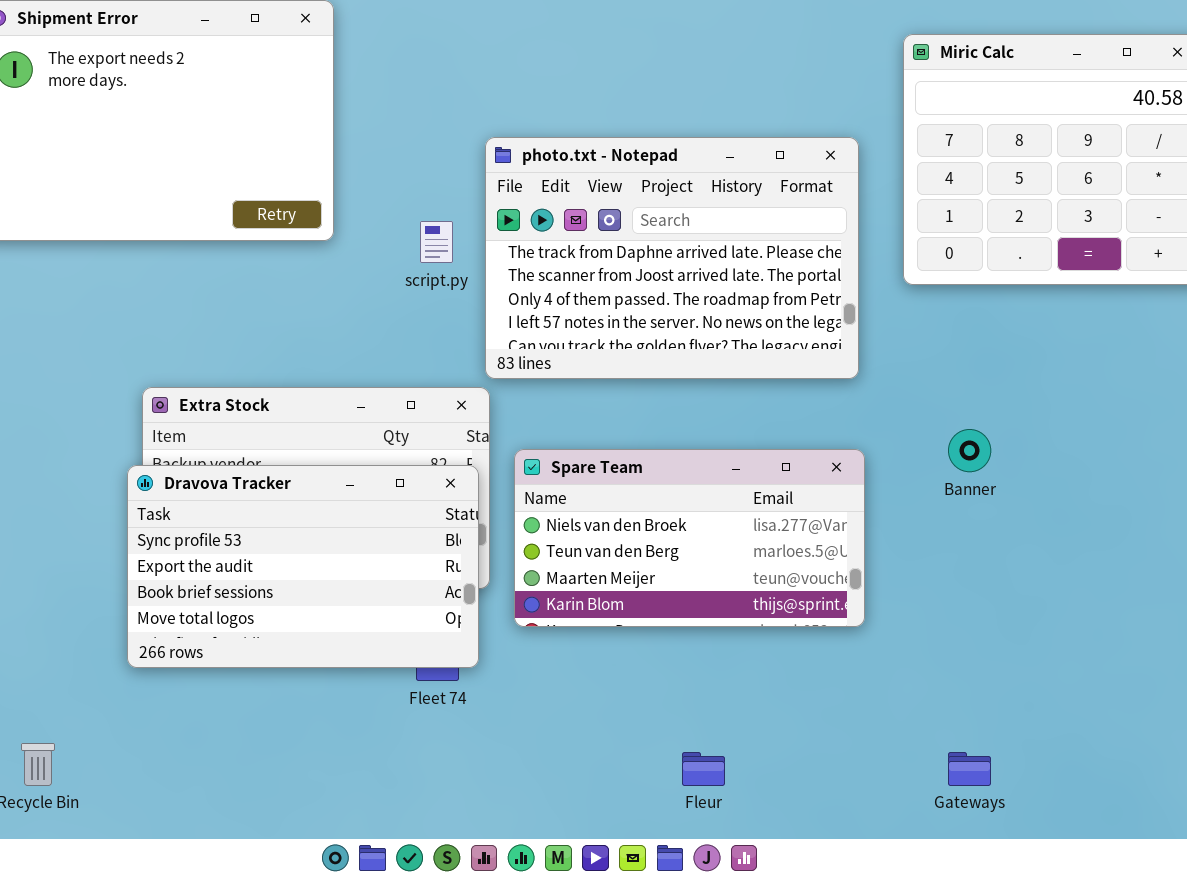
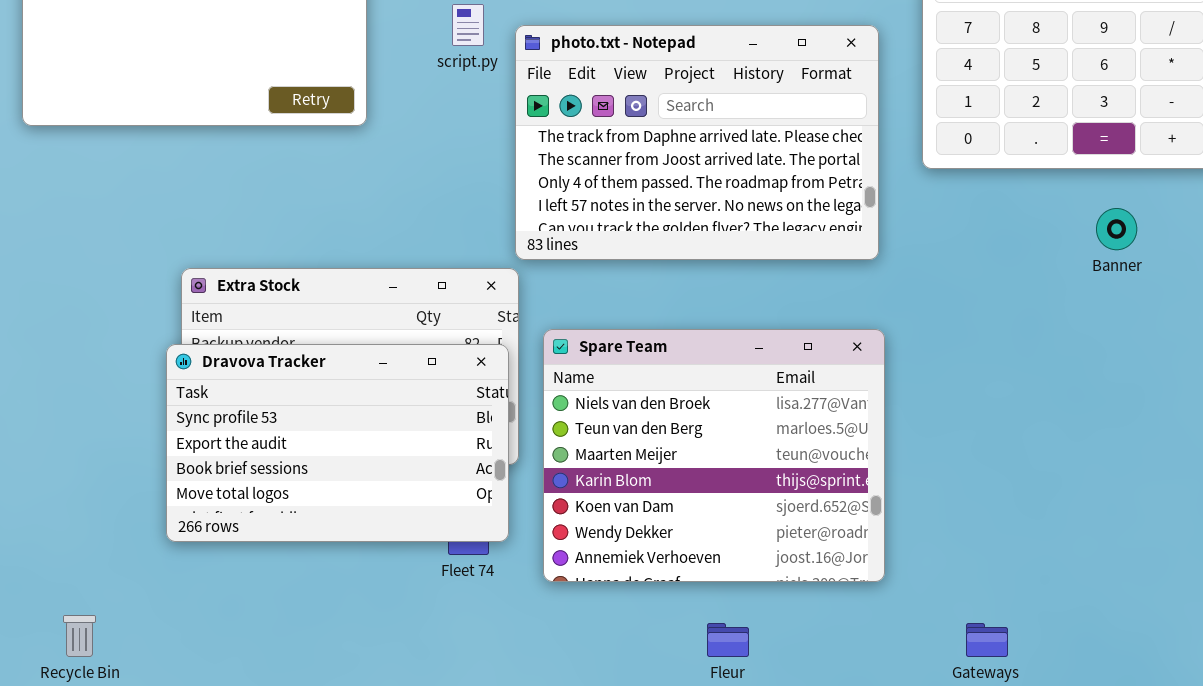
script.py: [420,221,453,263] -> [452,4,484,46], moved
Banner: [948,429,991,472] -> [1096,208,1137,250], moved
Spare Team: [514,449,865,627] -> [543,329,885,582], resized

